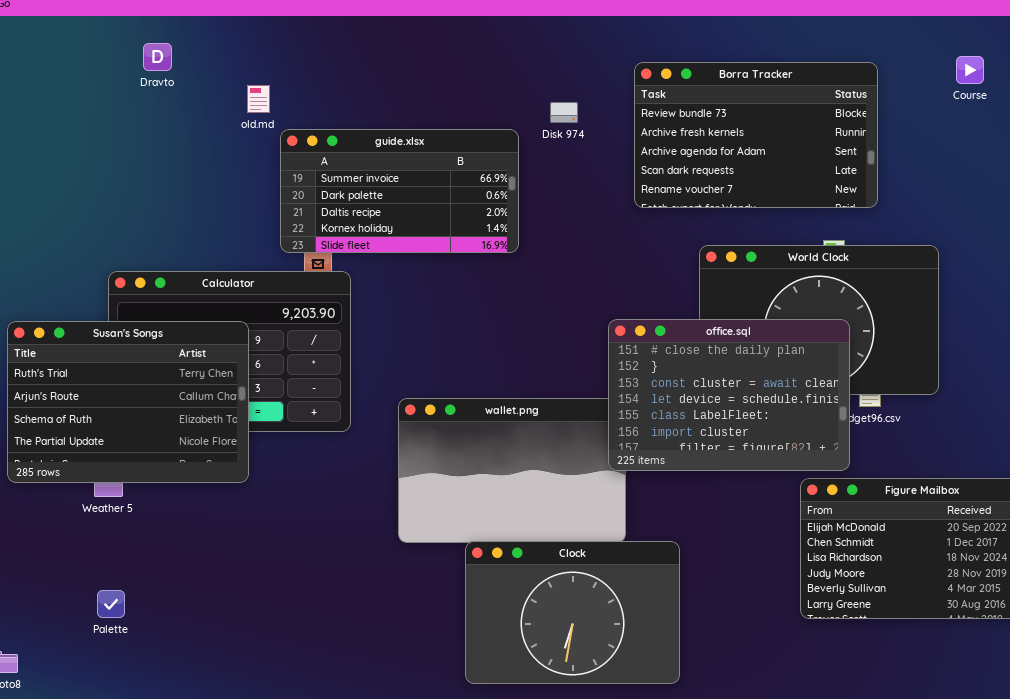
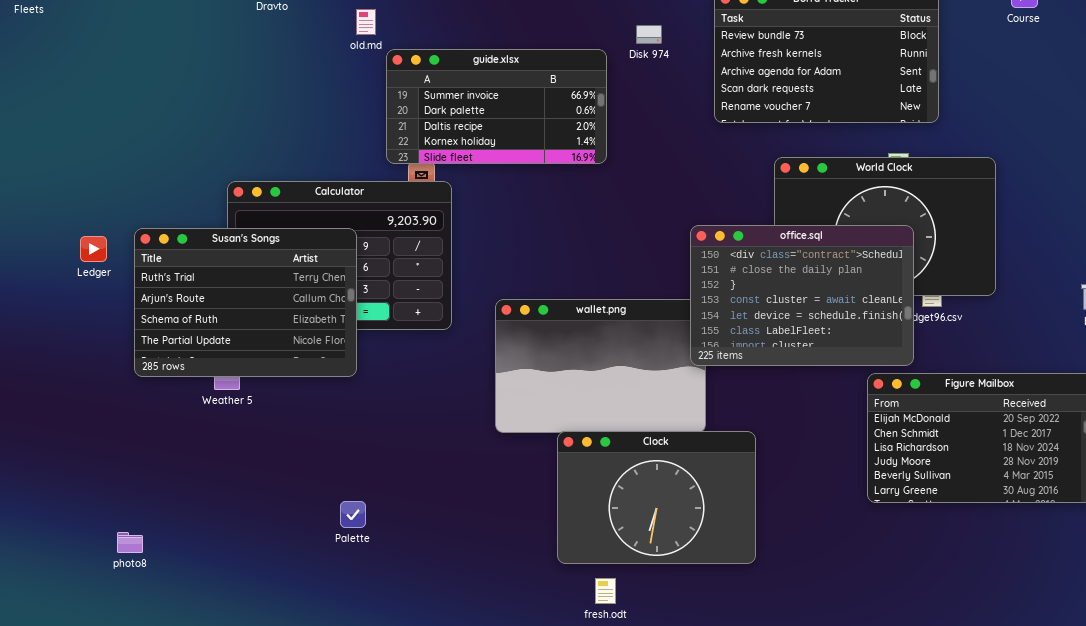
office.sql: [608,319,850,471] -> [690,225,914,366], scrolled up 1 row
Palette: [97,590,125,618] -> [340,501,366,528], moved

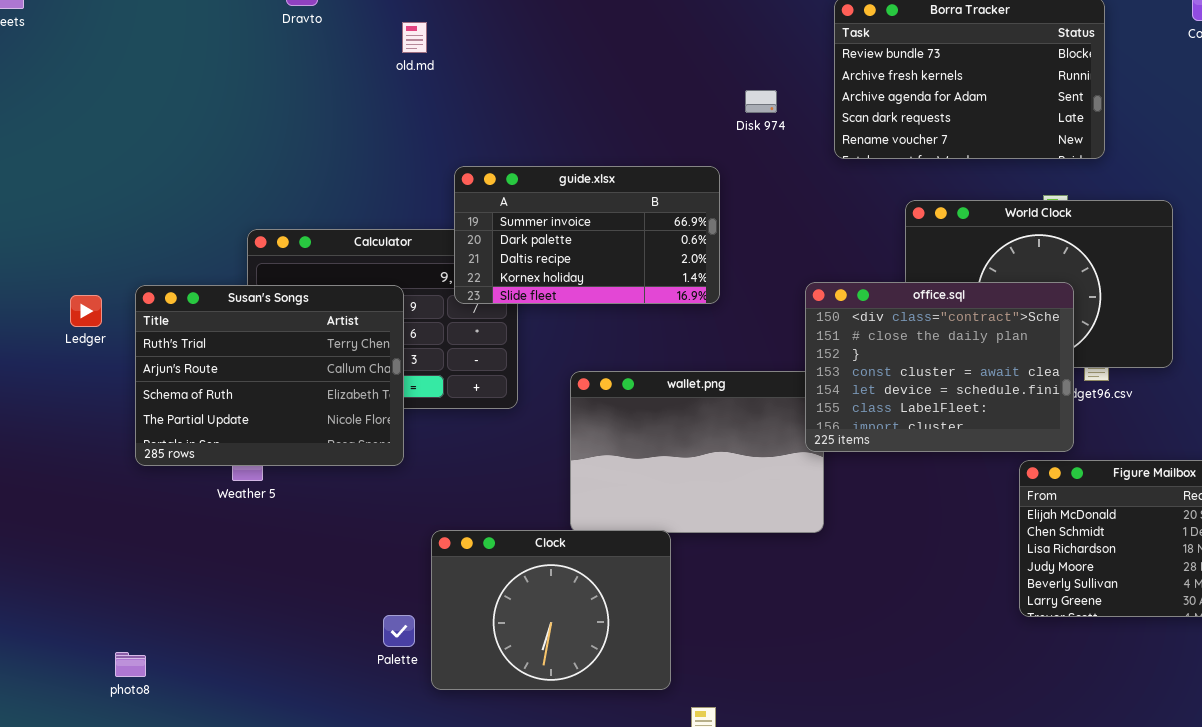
Disk 974: [636,25,662,44] -> [745,90,777,113], moved
guide.xlsx: [386,49,607,164] -> [454,166,720,304], moved
Clock: [557,431,756,564] -> [431,530,671,690], moved

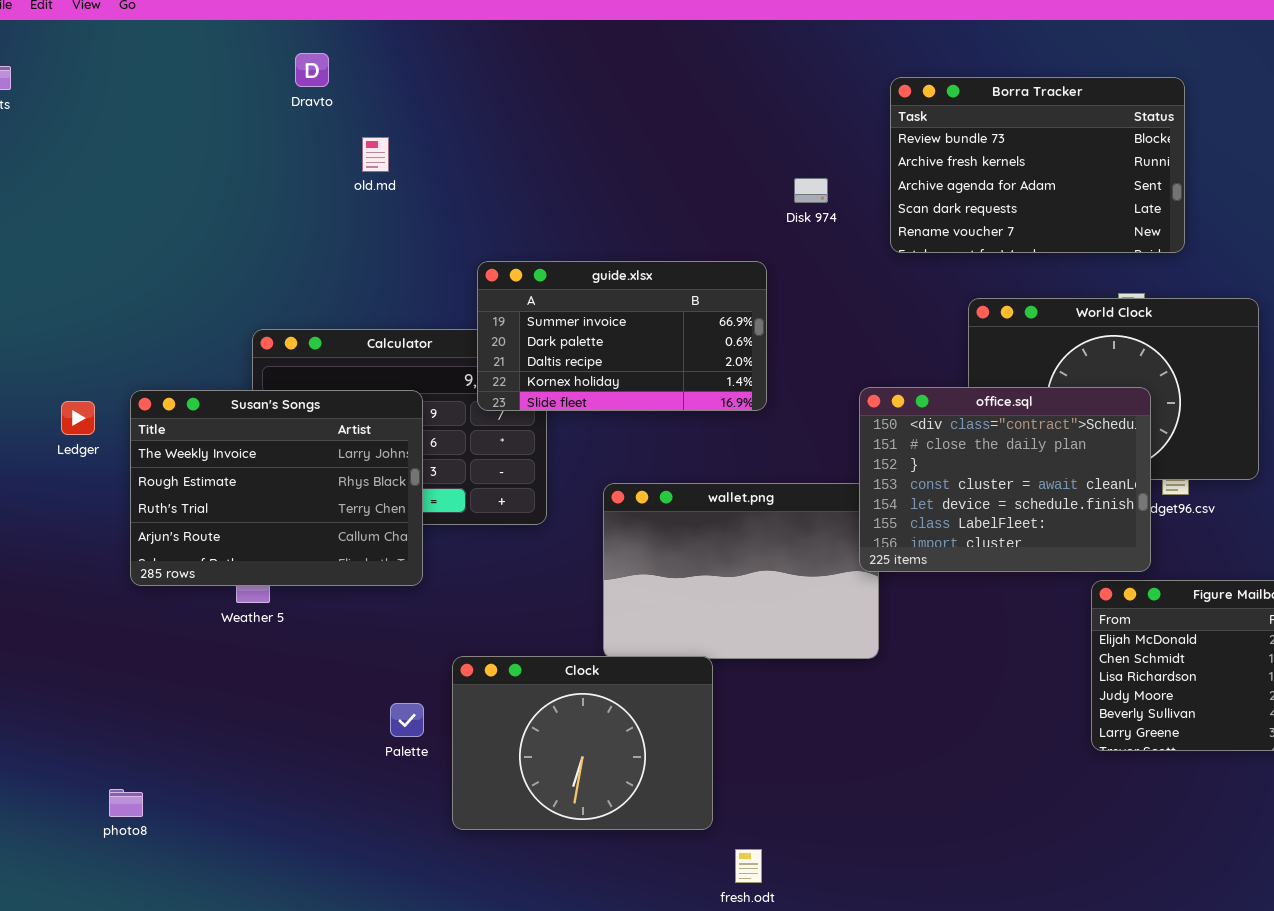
old.md: [402,22,427,53] -> [362,137,389,172], moved
Susan's Songs: [135,285,404,466] -> [130,390,423,586], scrolled up 2 rows
Palette: [383,615,415,647] -> [390,703,424,737], moved

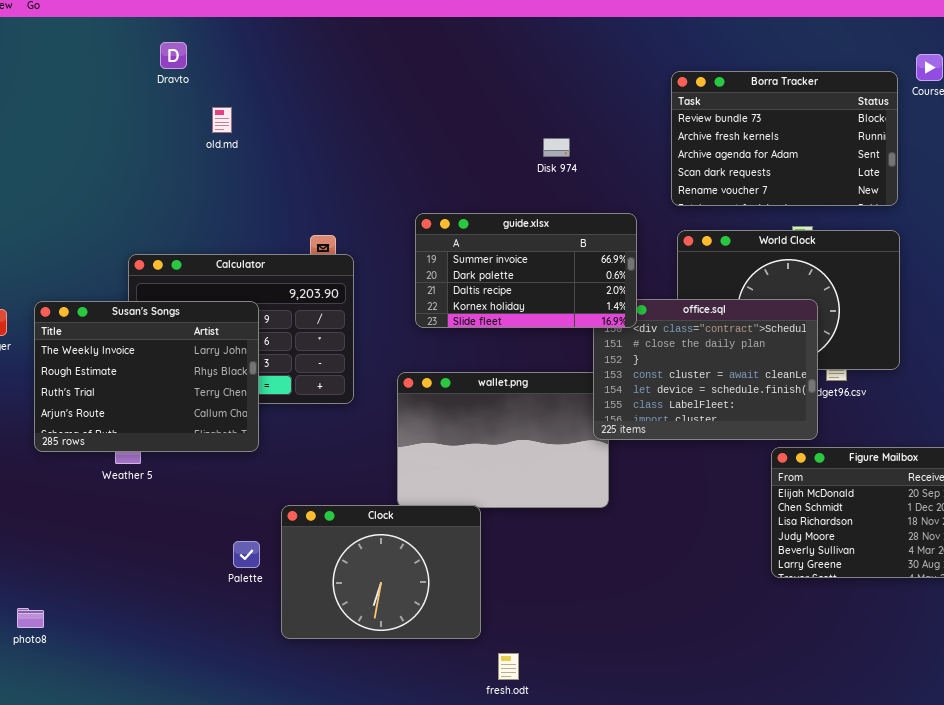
Borra Tracker: [890,77,1185,253] -> [671,71,898,206], moved
guide.xlsx: [477,261,767,411] -> [415,213,637,328], moved

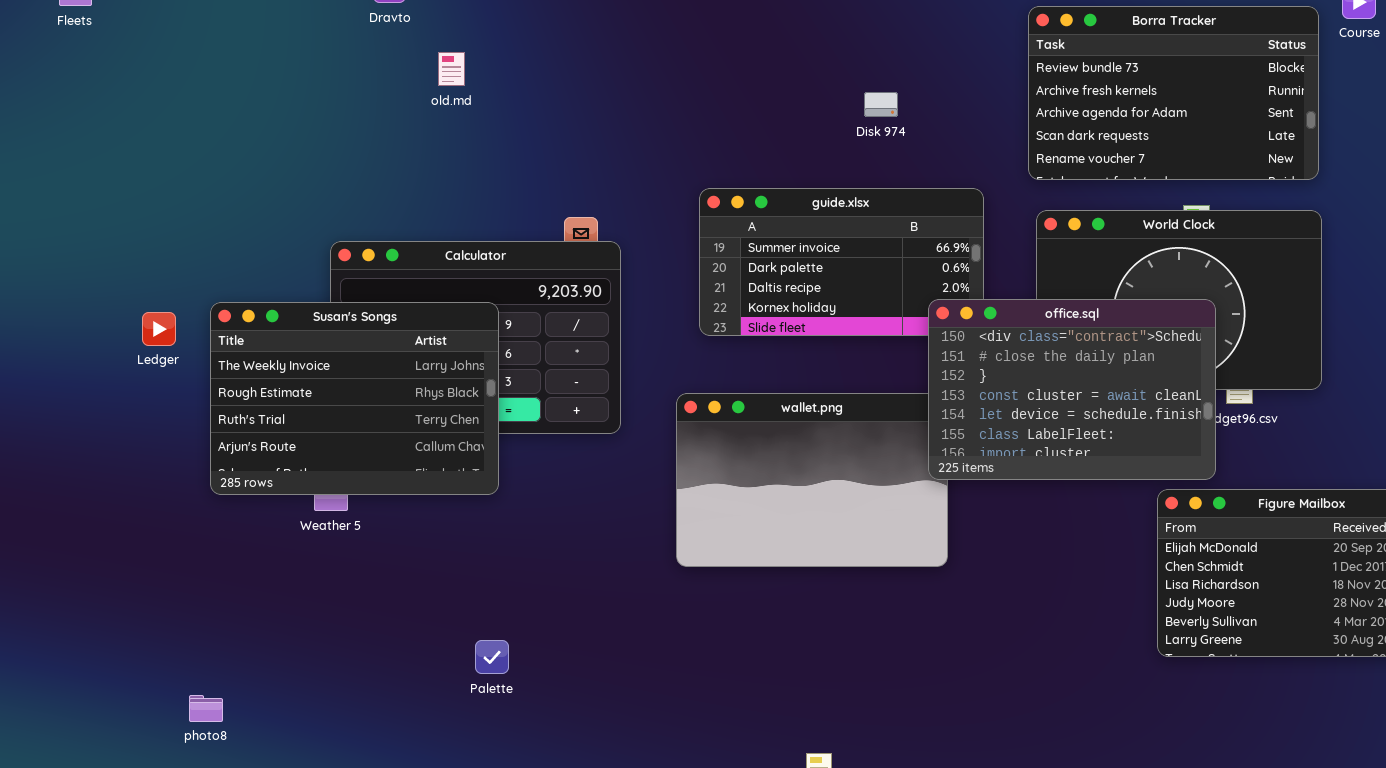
office.sql: [593,299,818,440] -> [928,299,1216,480], raised
Clock: [281,505,481,639] -> none, closed
Palette: [233,541,260,568] -> [475,640,509,674], moved

